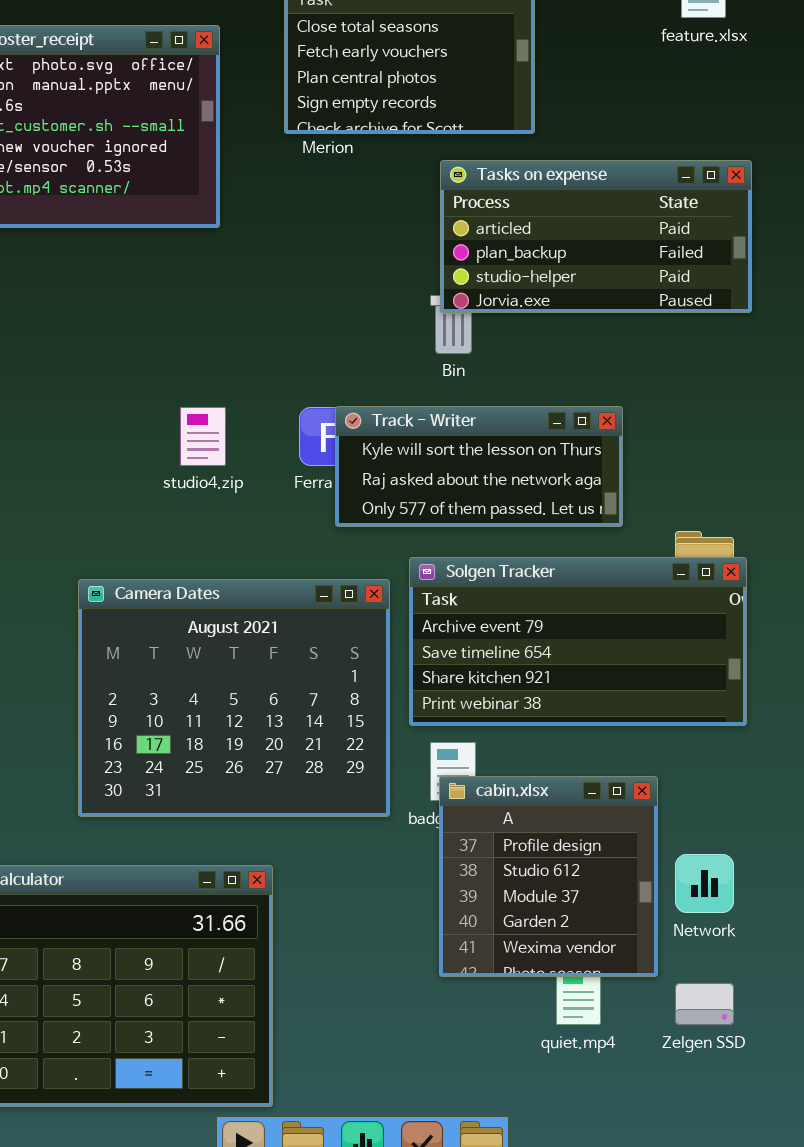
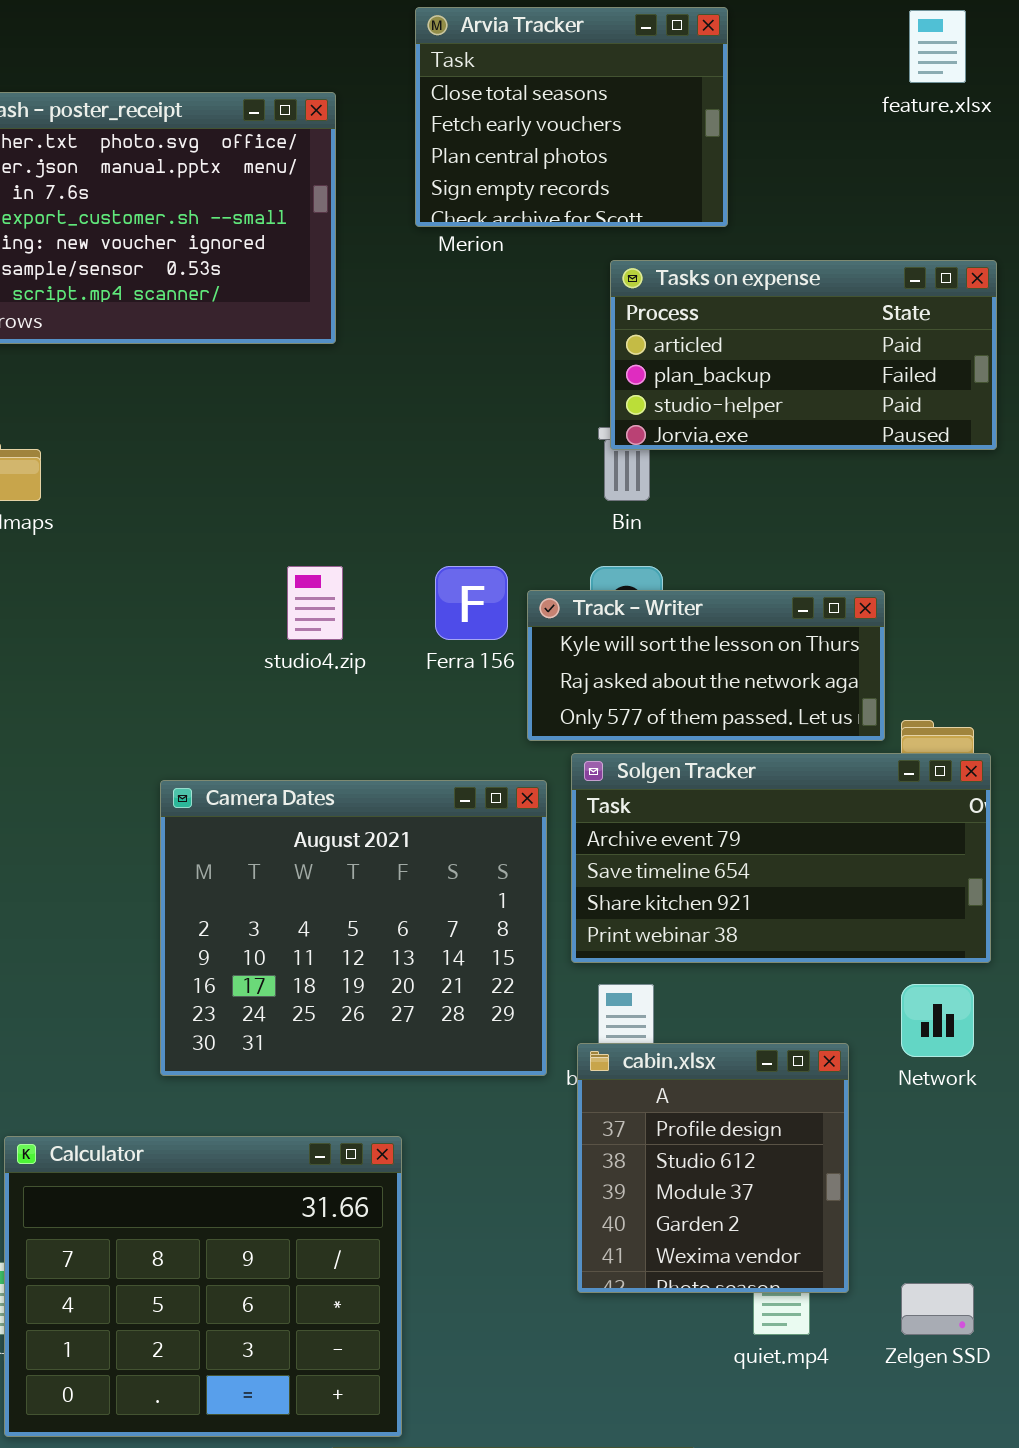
Track - Writer: [335,406,623,527] -> [527,590,885,741], moved
cabin.xlsx: [439,776,658,977] -> [577,1043,849,1293], moved
Network: [675,854,734,913] -> [901,984,974,1057], moved

